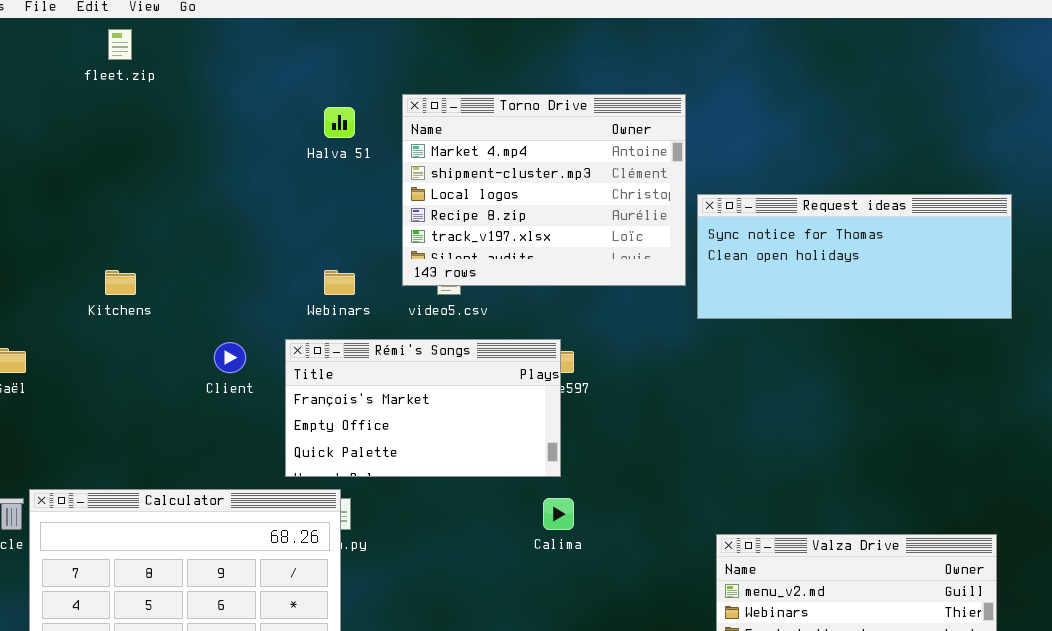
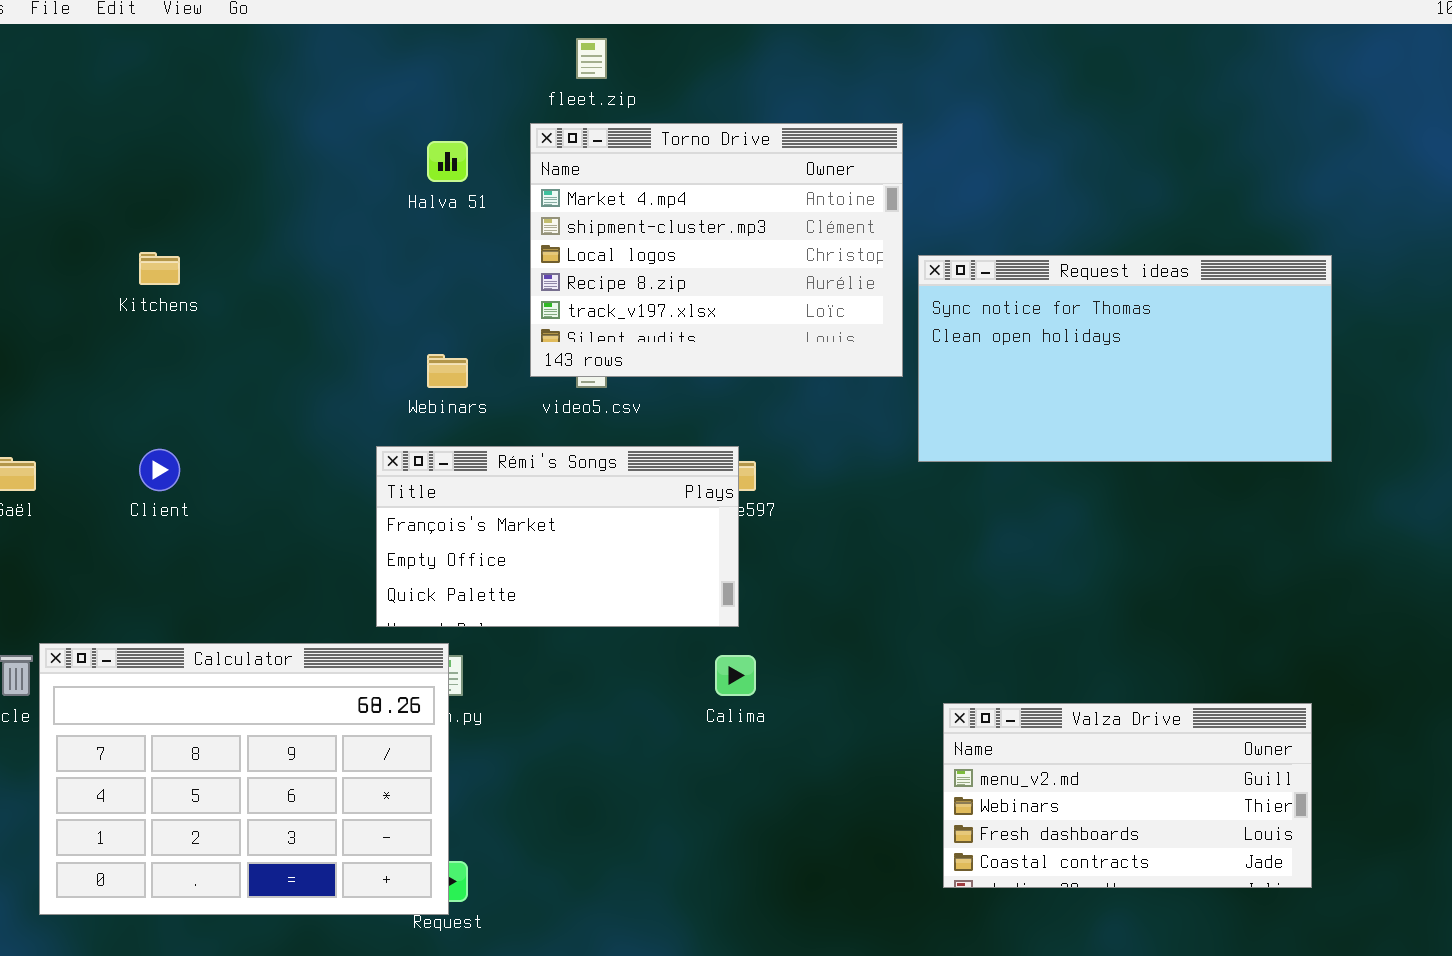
fleet.zip: [108,29,132,60] -> [576,38,607,79], moved
Request ideas: [697,194,1012,319] -> [918,255,1332,462], resized
Kitchens: [105,270,136,295] -> [139,252,180,285], moved
Client: [214,342,246,373] -> [139,449,180,491], moved

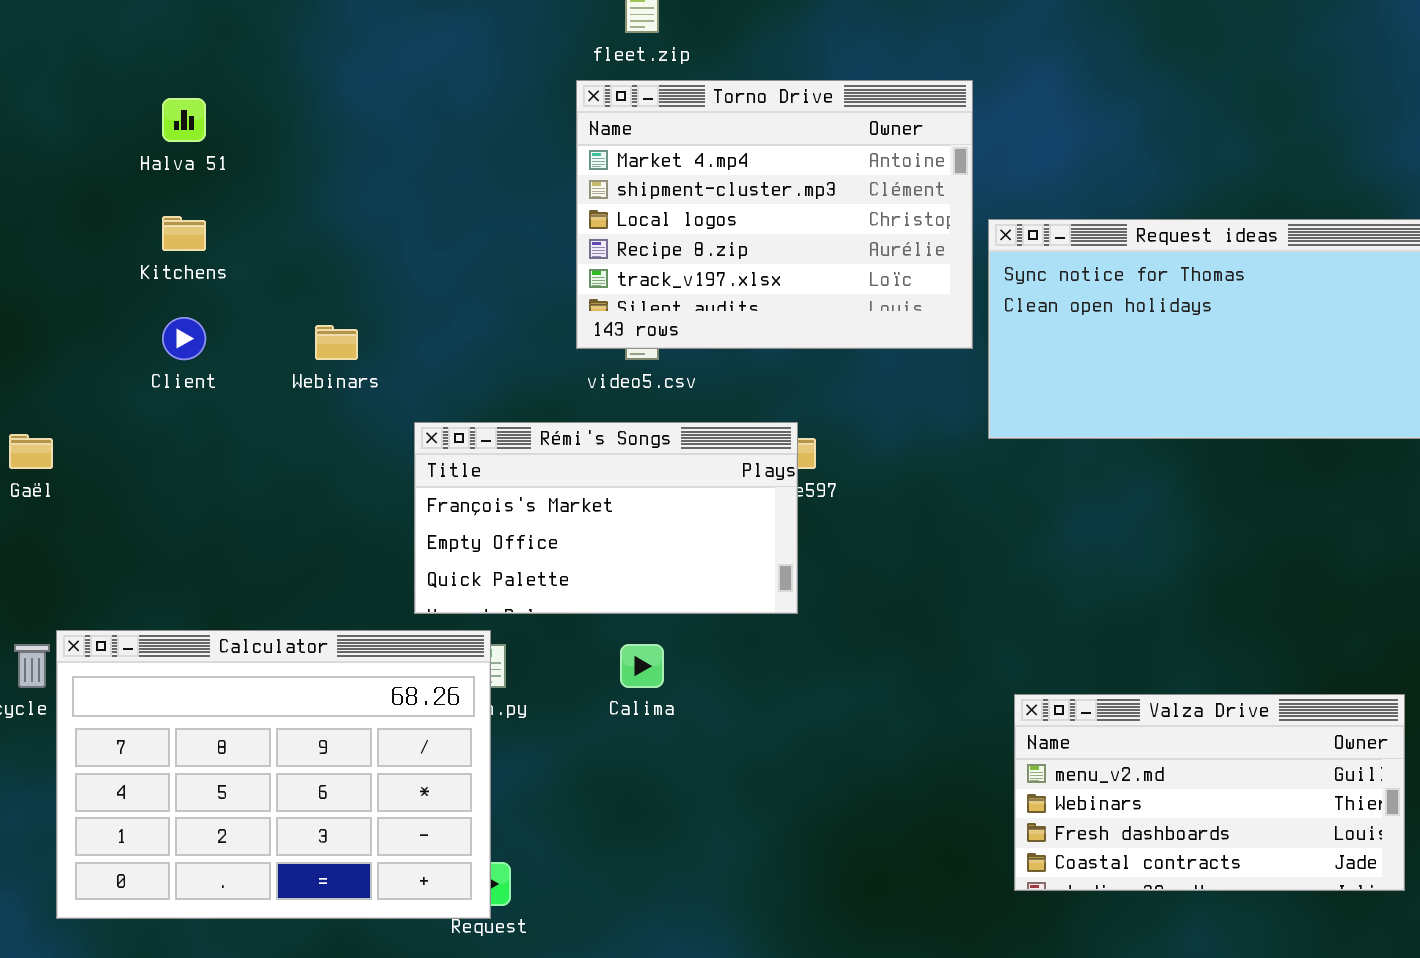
Halva 51: [427,141,468,182] -> [162,98,206,142], moved
Webinars: [427,354,468,388] -> [315,325,358,360], moved
Client: [139,449,180,491] -> [162,317,206,360], moved
Calima: [715,655,756,696] -> [620,644,664,688], moved

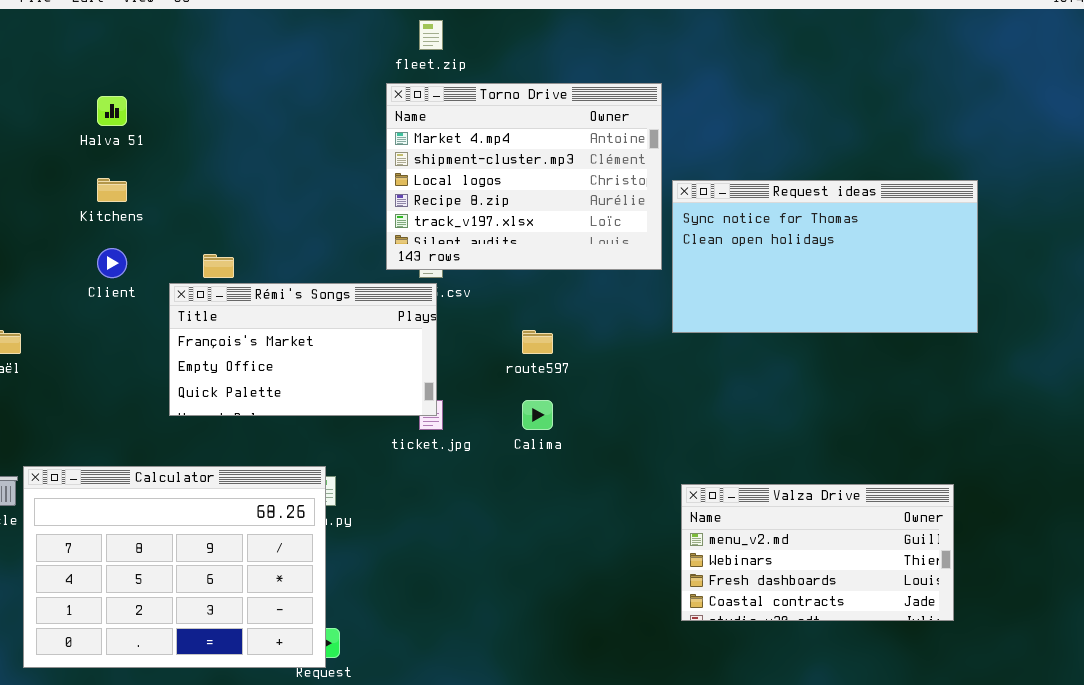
Rémi's Songs: [414,422,798,614] -> [169,283,437,416], moved
Calima: [620,644,664,688] -> [522,400,553,430], moved
Valza Drive: [1014,694,1405,891] -> [681,484,954,621], moved

